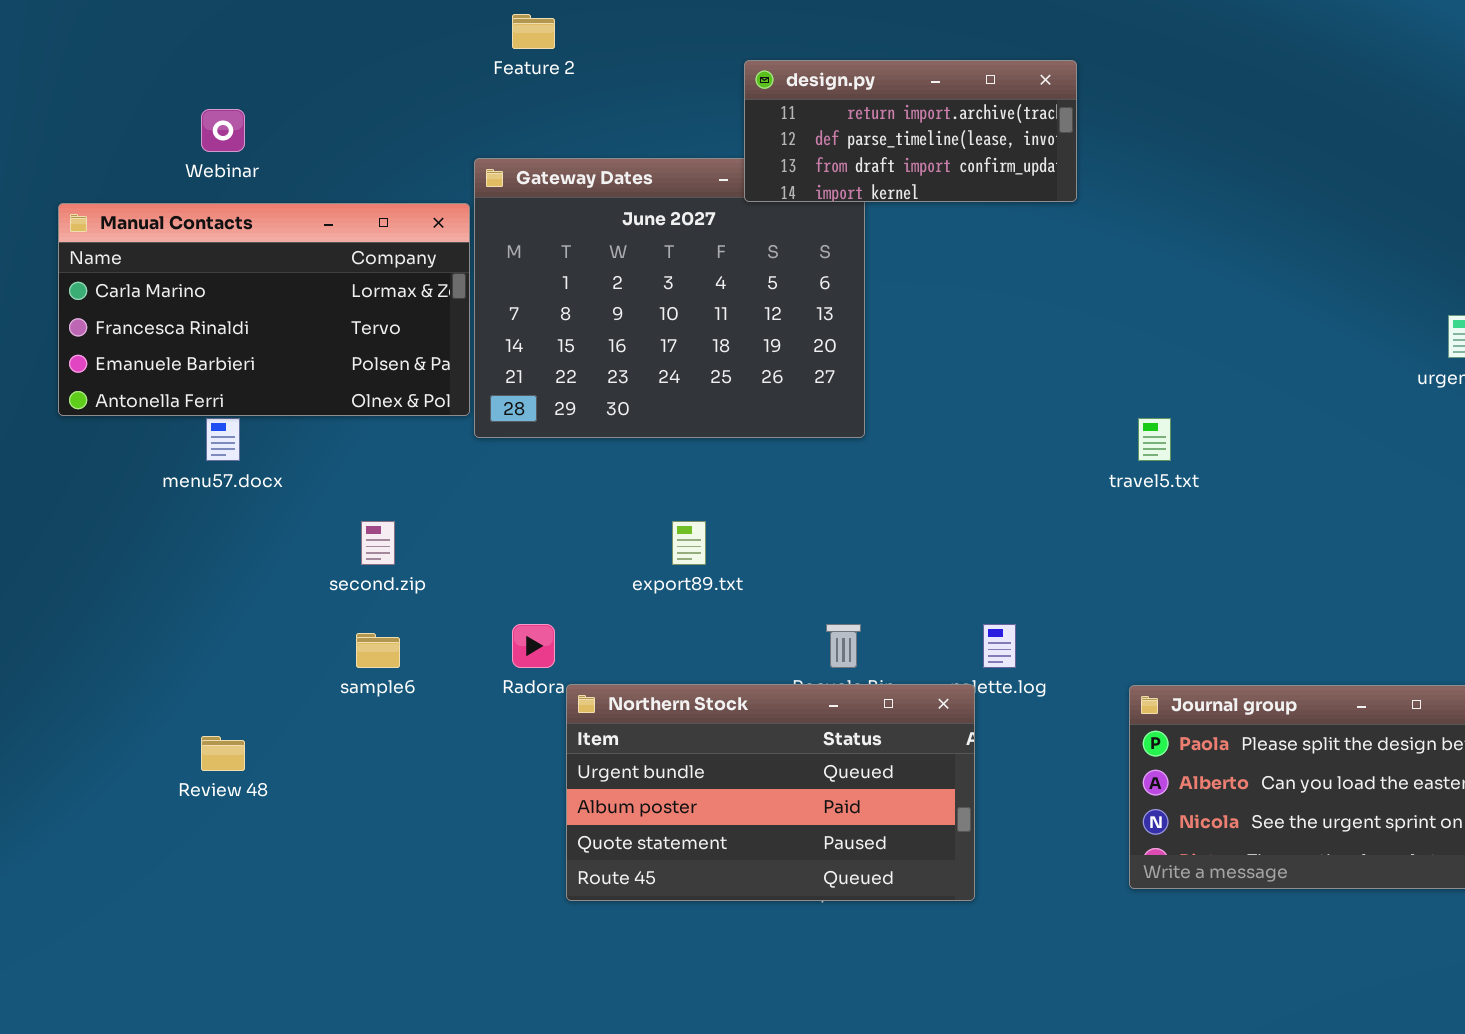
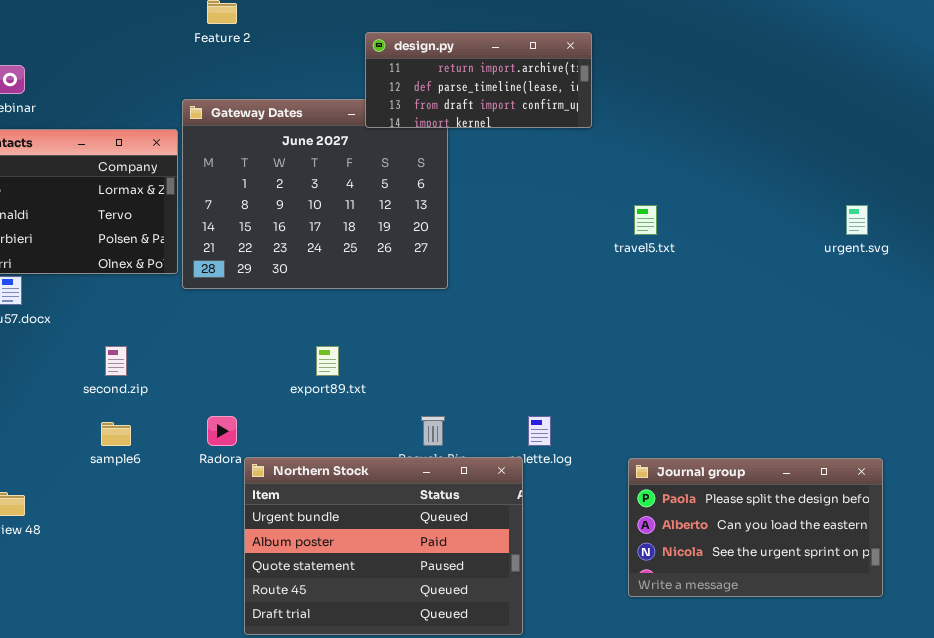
travel5.txt: [1138,418,1171,461] -> [634,205,657,235], moved
Northern Stock: [566,684,975,901] -> [244,457,523,635], resized

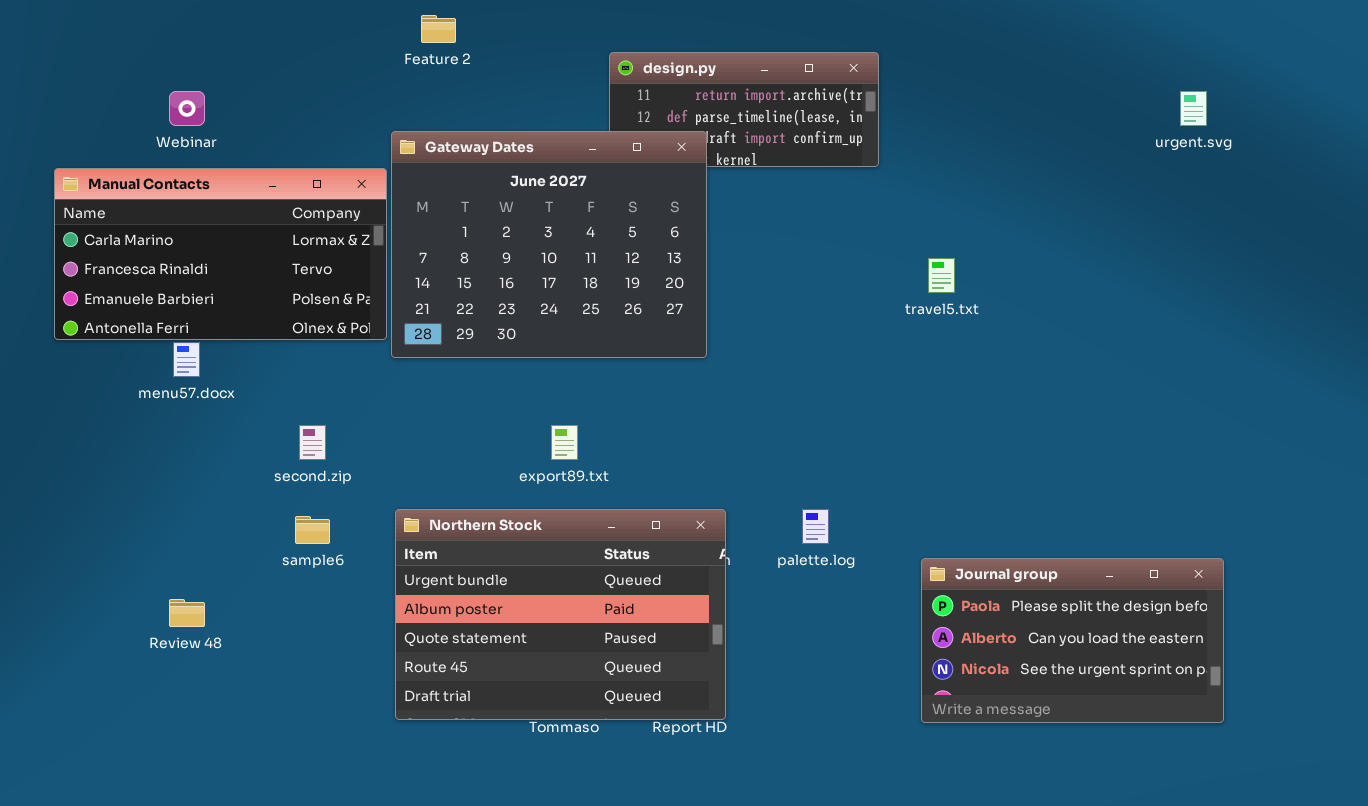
Gateway Dates: [182,99,448,289] -> [391,131,707,358], raised
urgent.svg: [846,205,868,235] -> [1180,91,1207,126], moved
Northern Stock: [244,457,523,635] -> [395,509,726,720], moved

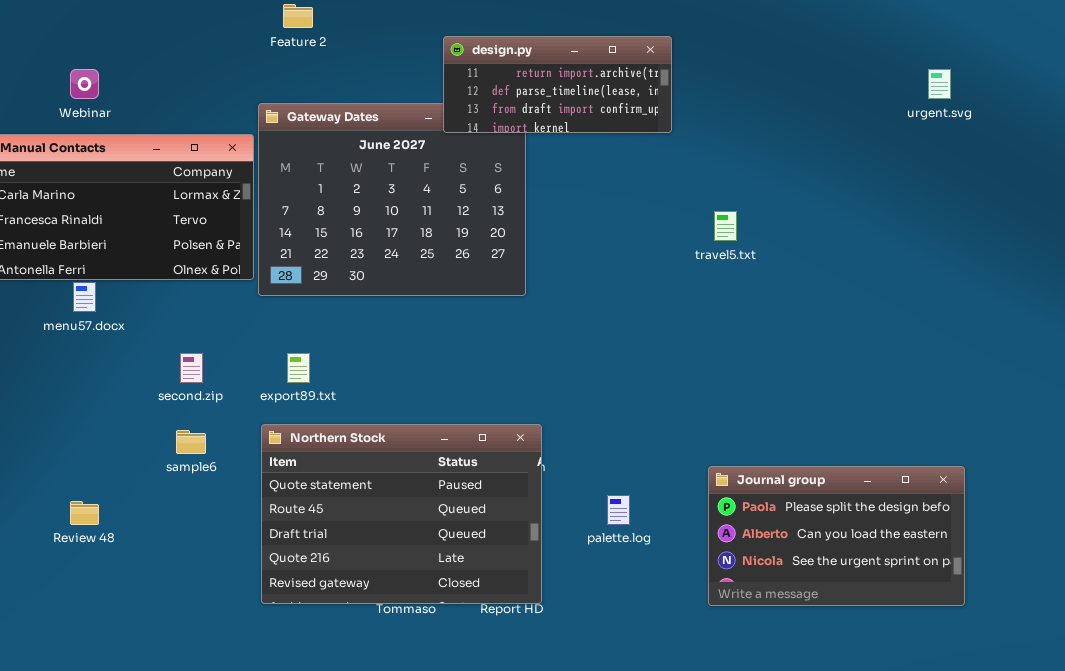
design.py: [609,52,879,167] -> [443,36,672,133], raised
export89.txt: [551,425,578,460] -> [287,353,310,383], moved
Northern Stock: [395,509,726,720] -> [261,424,542,604], scrolled down 2 rows
palette.log: [802,509,829,544] -> [607,495,630,525], moved

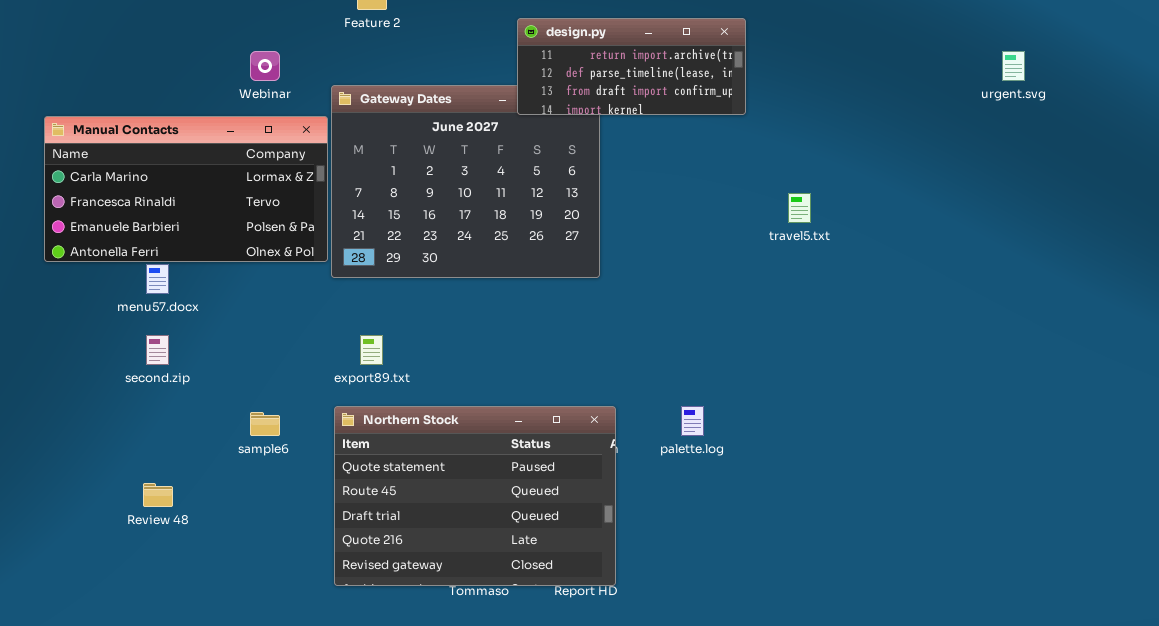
Webinar: [70,69,99,99] -> [250,51,280,81], moved
second.zip: [180,353,203,383] -> [146,335,169,365], moved
Journal group: [708,466,965,606] -> none, closed
palette.log: [607,495,630,525] -> [681,406,704,436], moved

